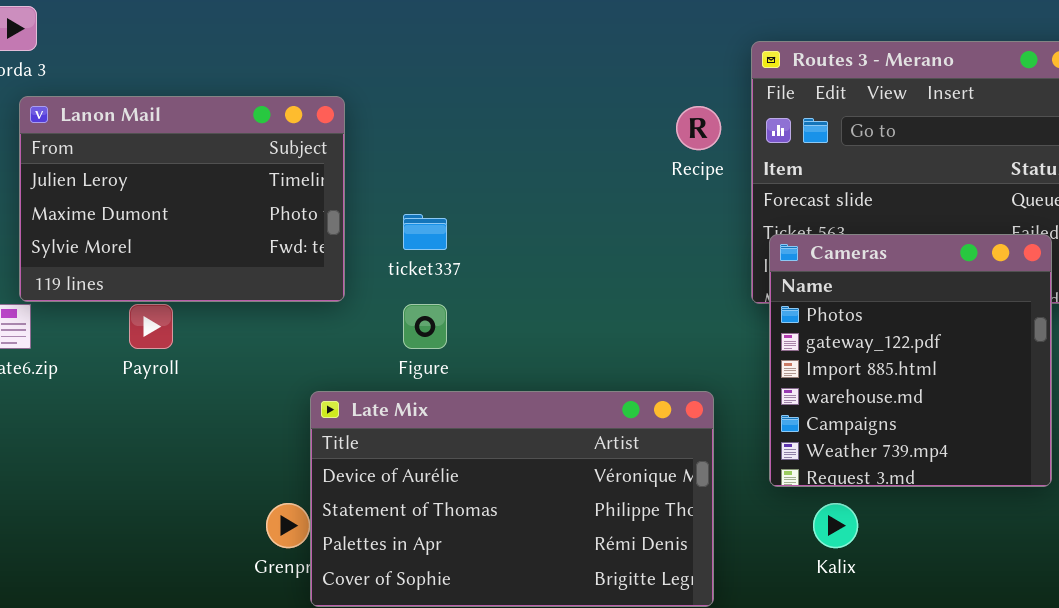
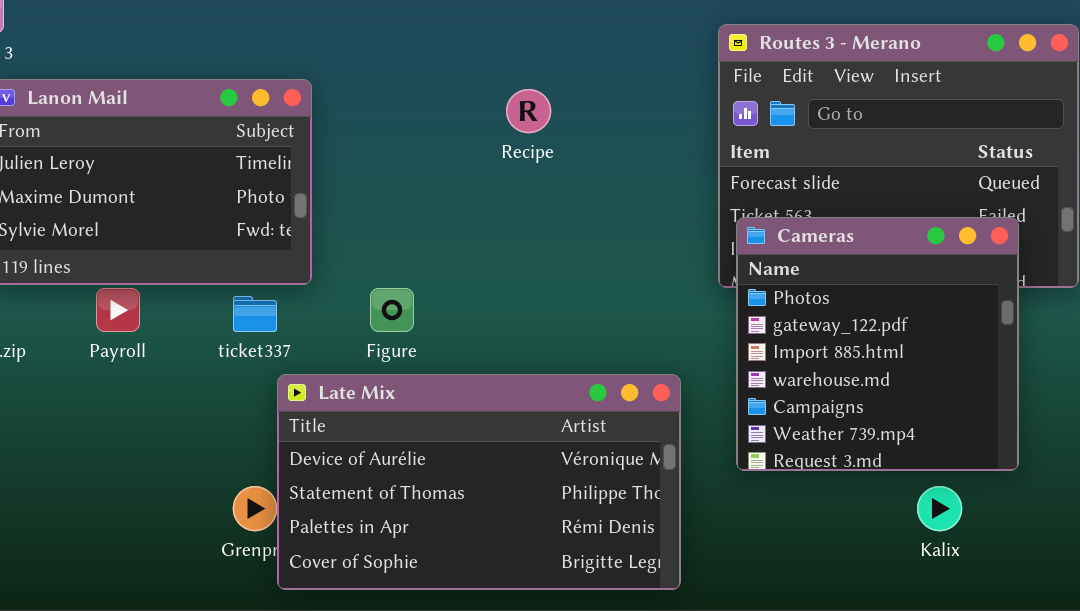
Recipe: [676,106,721,150] -> [506,89,551,133], moved
ticket337: [403,214,447,250] -> [233,296,277,332], moved
Kalix: [813,503,858,548] -> [917,486,962,531], moved

